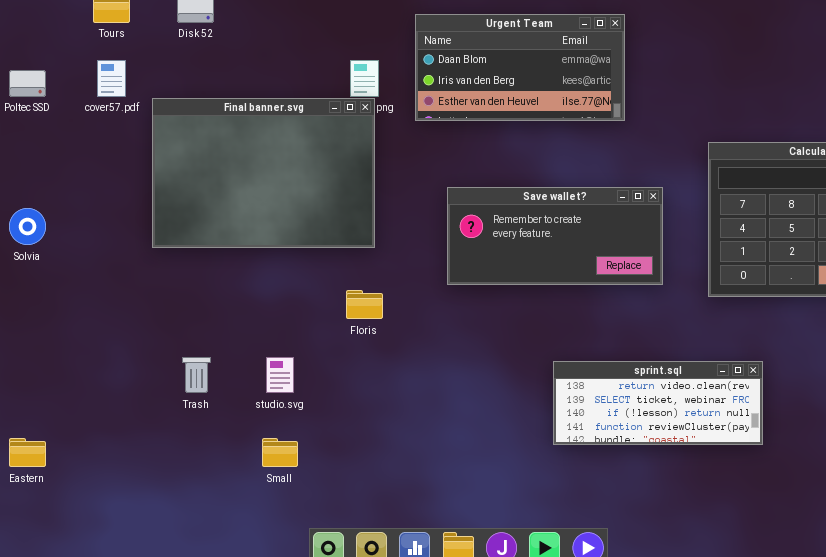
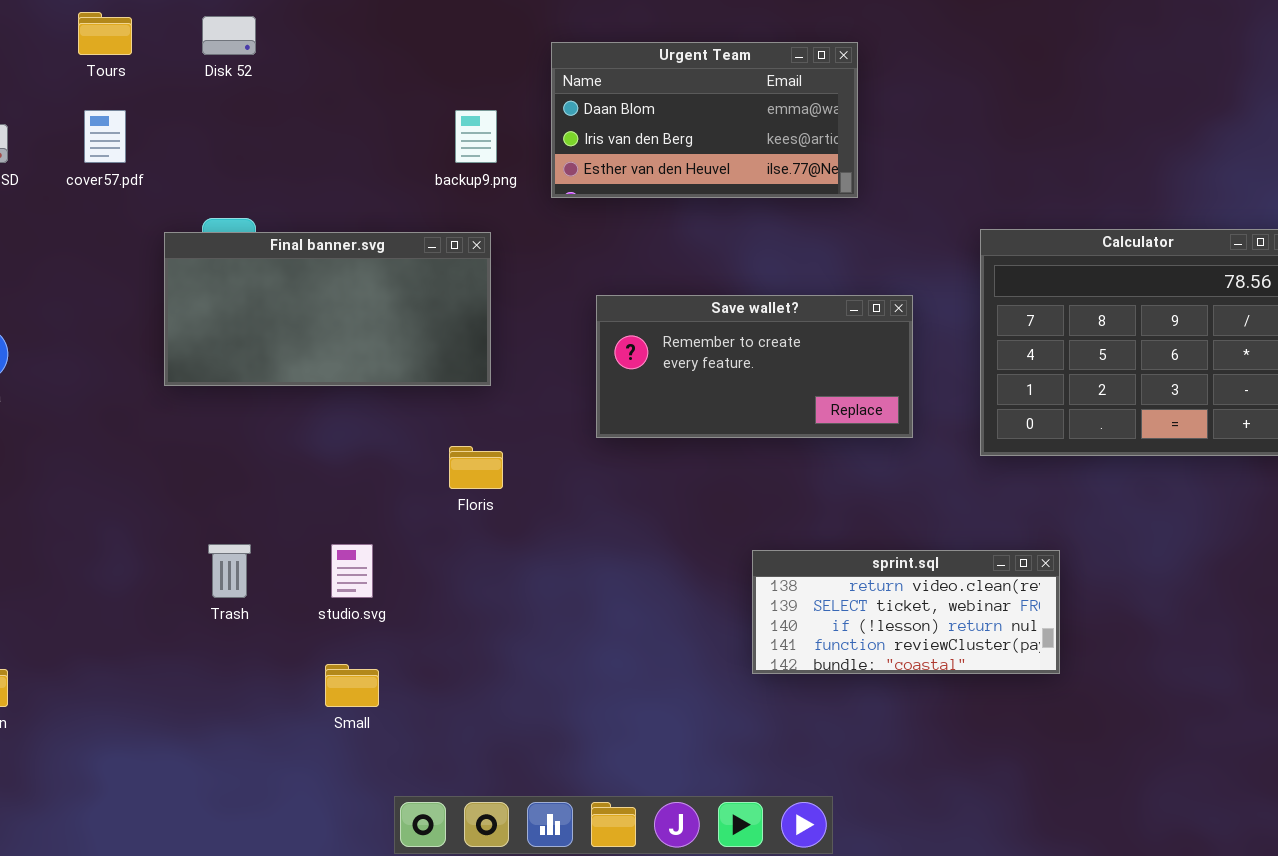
Final banner.svg: [152,98,375,248] -> [164,232,491,386], resized

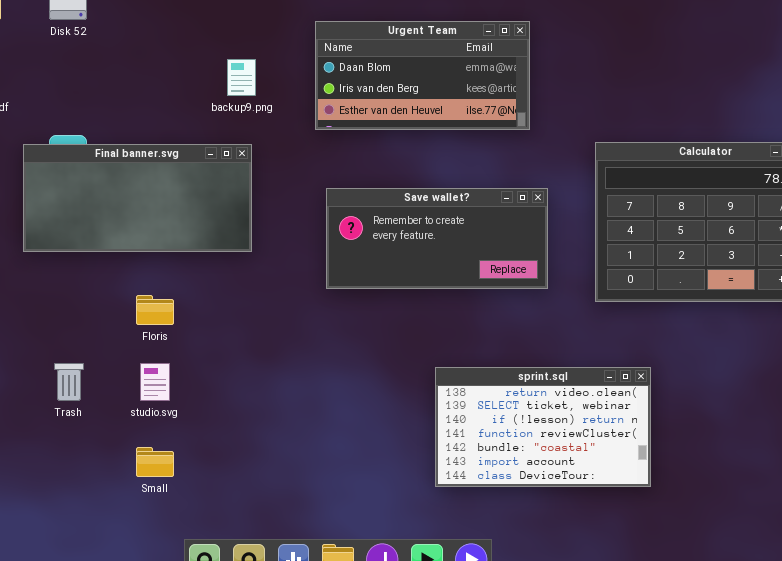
Urgent Team: [551,42,858,198] -> [315,21,530,130], moved
Floris: [449,446,503,489] -> [136,295,174,325], moved
sprint.sql: [752,550,1060,674] -> [435,367,651,487], resized

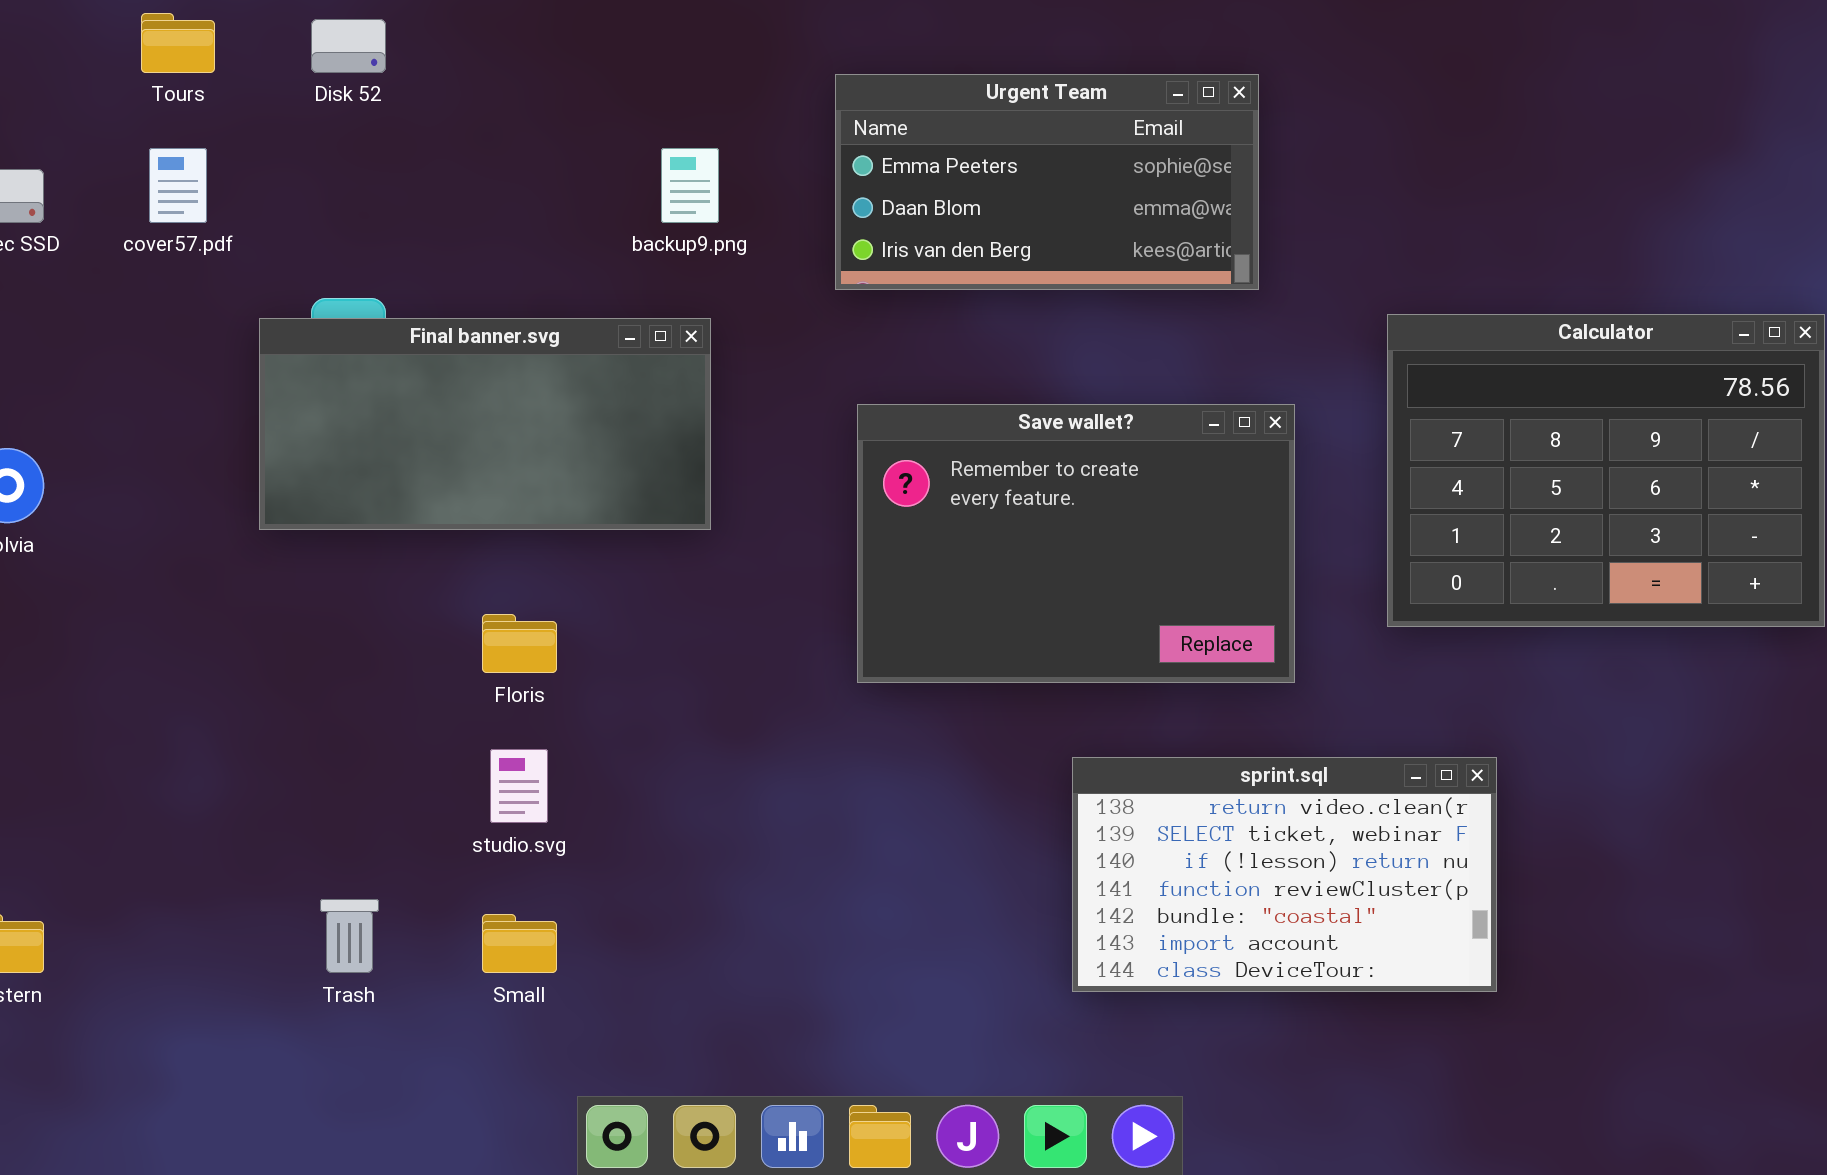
Urgent Team: [315,21,530,130] -> [835,74,1259,290], scrolled up 1 row
Save wallet?: [326,188,548,289] -> [857,404,1295,683], resized
Trash: [54,363,84,401] -> [320,899,379,973], moved

